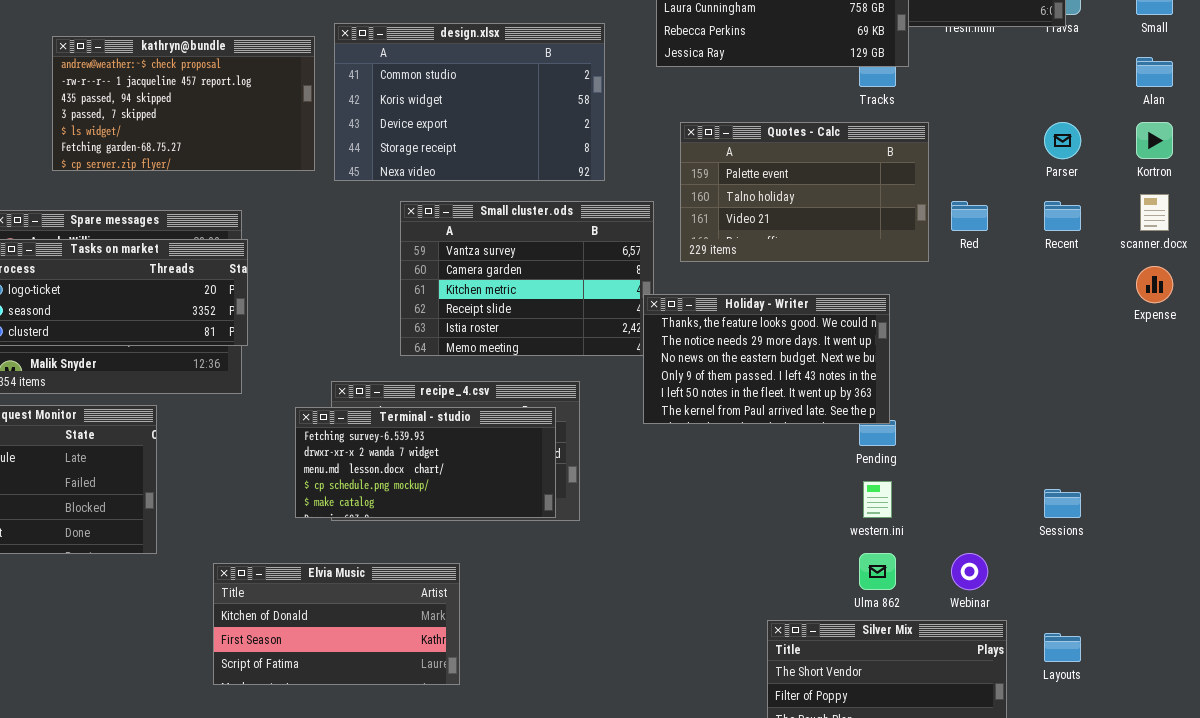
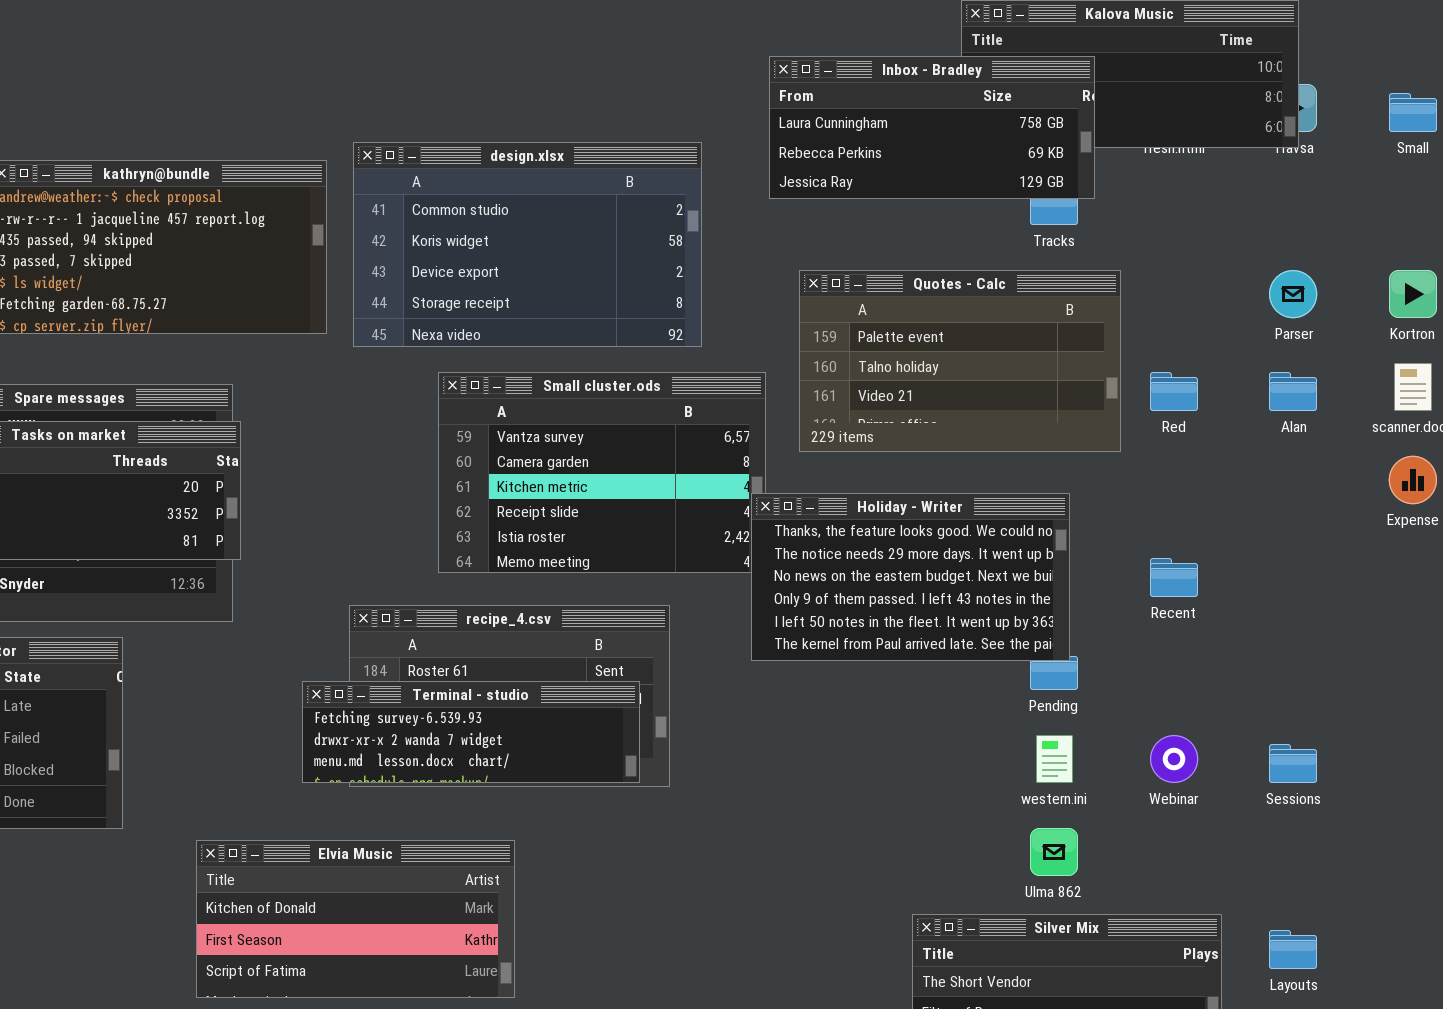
Alan: [1136,57,1173,87] -> [1269,372,1317,411], moved
Recent: [1044,201,1081,231] -> [1150,558,1198,597], moved
Terminal - studio: [295,407,556,518] -> [302,681,640,783], resized
Webinar: [951,553,988,590] -> [1150,735,1198,783], moved

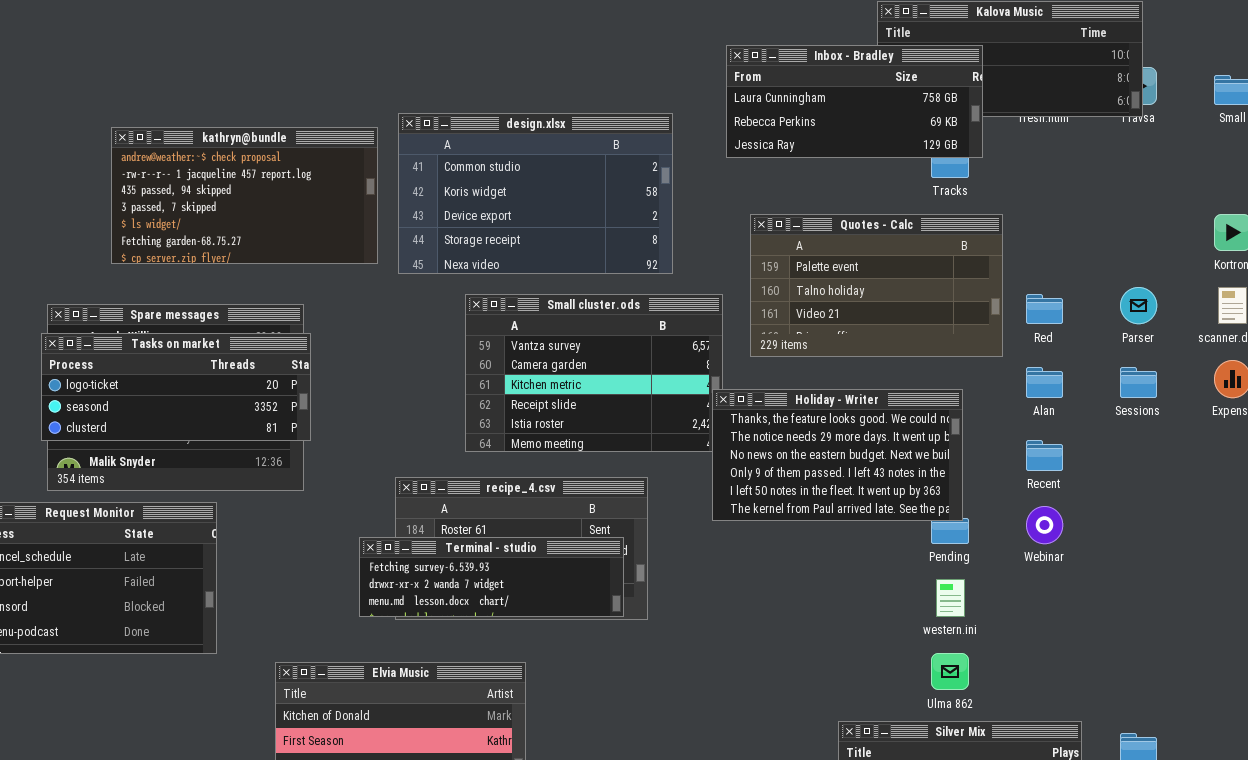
Parser: [1269,270,1317,318] -> [1120,287,1157,324], moved
Alan: [1269,372,1317,411] -> [1026,367,1063,398], moved
Webinar: [1150,735,1198,783] -> [1026,506,1063,544], moved
Sessions: [1269,744,1317,783] -> [1120,367,1157,398], moved

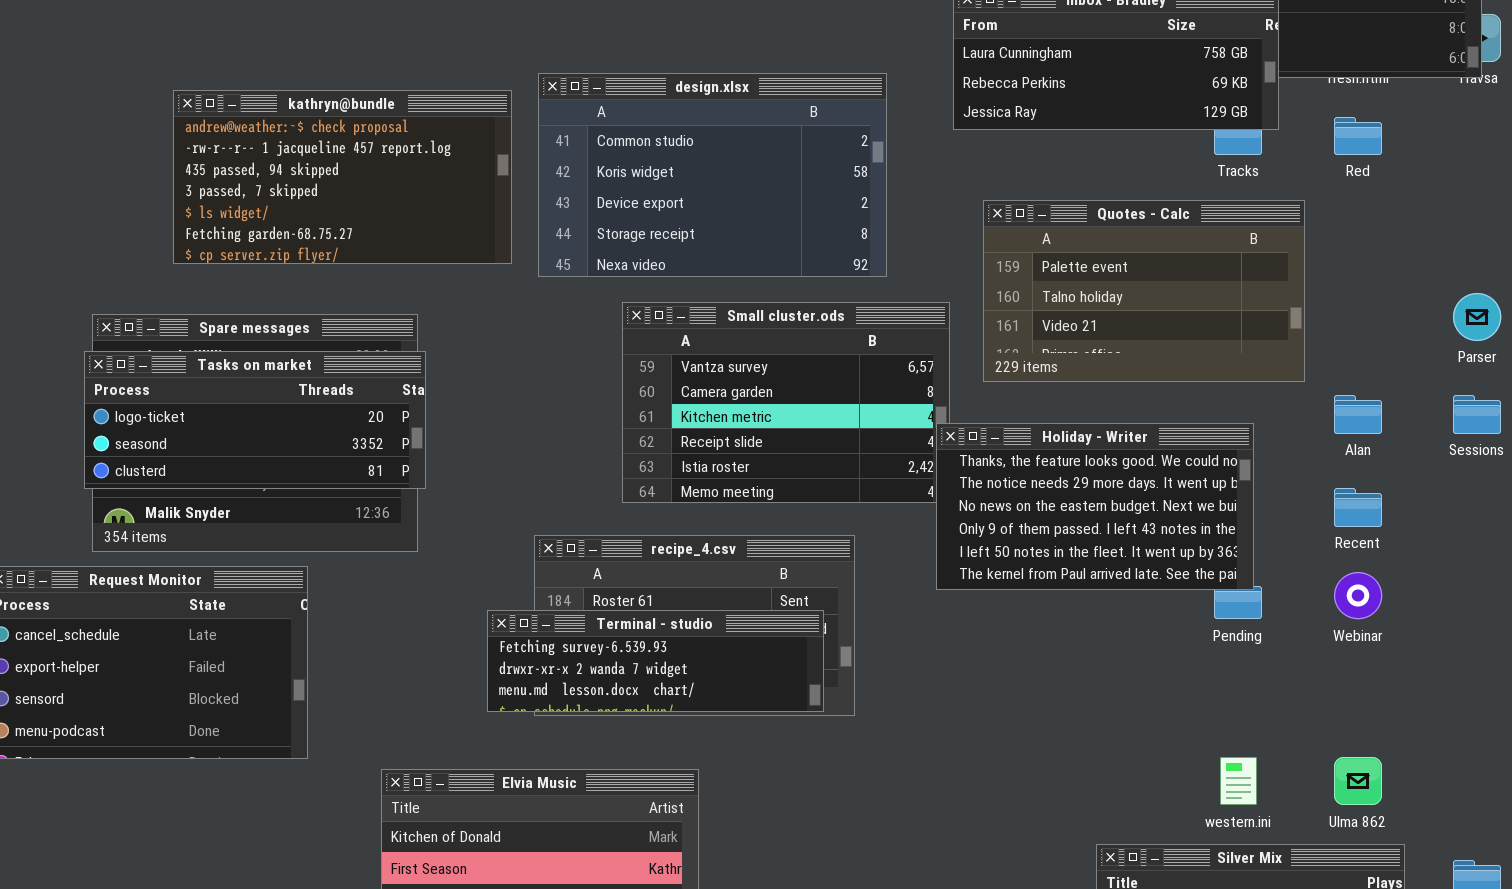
Red: [1026,294,1063,324] -> [1334,117,1382,155], moved
western.ini: [936,579,965,617] -> [1220,757,1257,805], moved
Ulma 862: [931,653,969,690] -> [1334,757,1382,805], moved

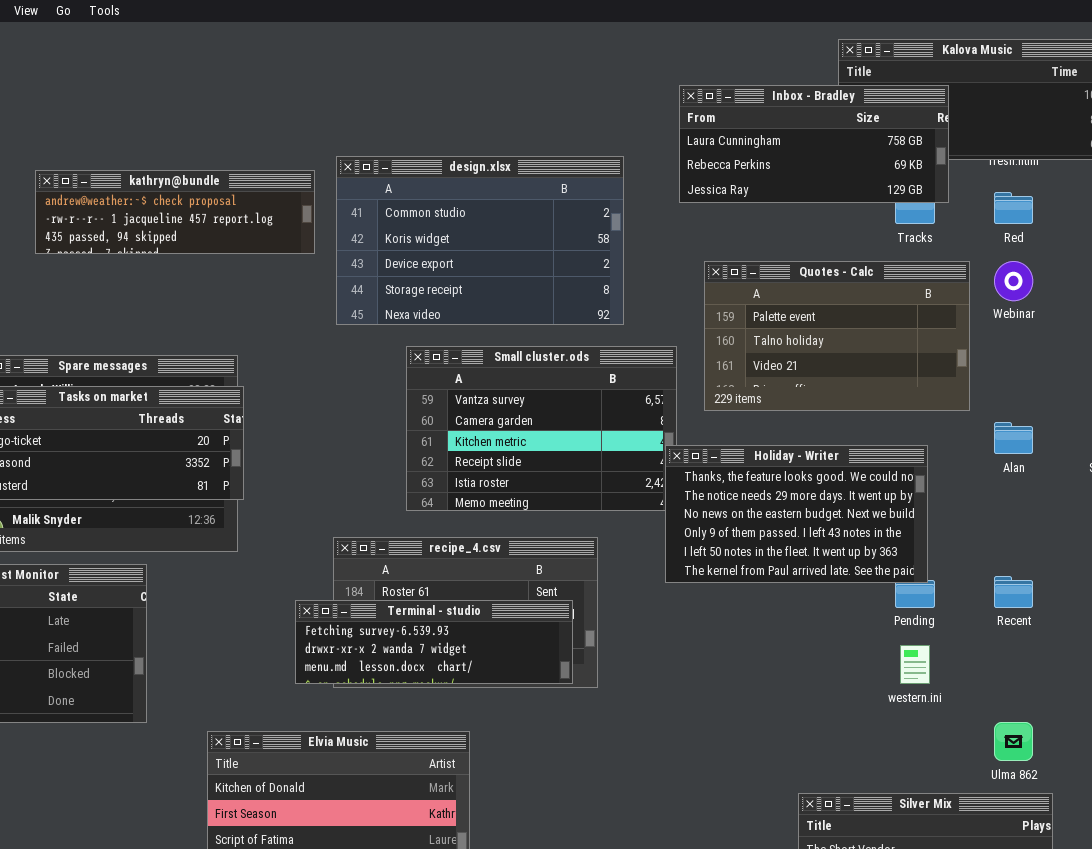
kathryn@bundle: [173,90,512,264] -> [35,170,315,254], resized
Recent: [1334,488,1382,527] -> [994,576,1033,608], moved
Webinar: [1334,572,1382,619] -> [994,261,1033,301], moved
western.ini: [1220,757,1257,805] -> [900,645,930,684], moved

